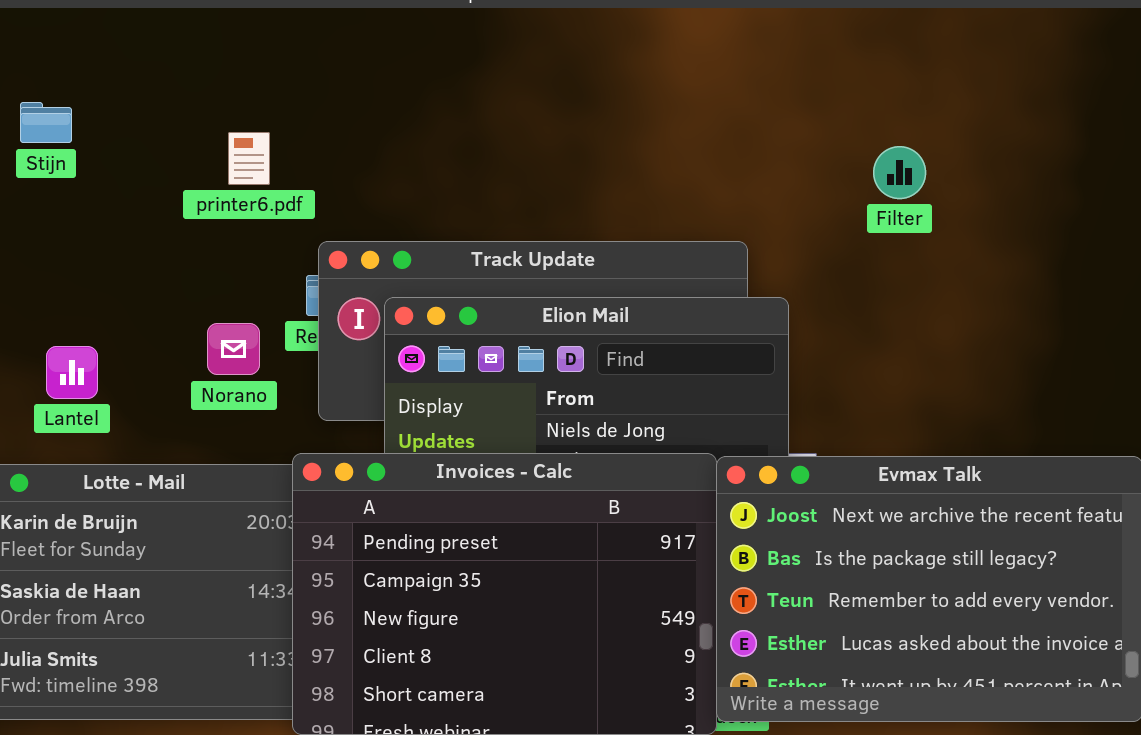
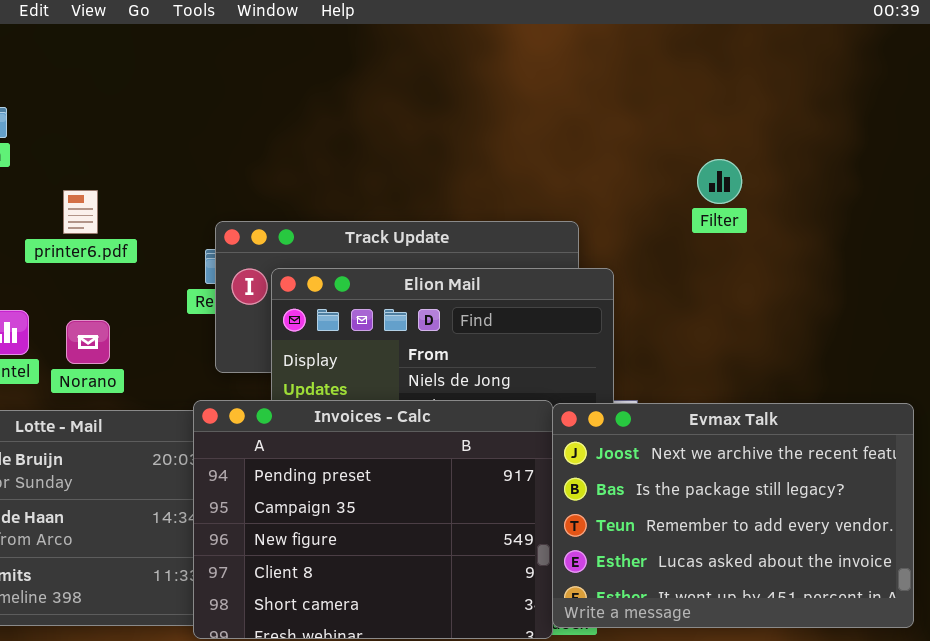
printer6.pdf: [228,132,270,185] -> [63,190,98,234], moved
Filter: [873,146,926,199] -> [697,159,742,204], moved
Norano: [207,323,260,375] -> [66,320,110,364], moved

